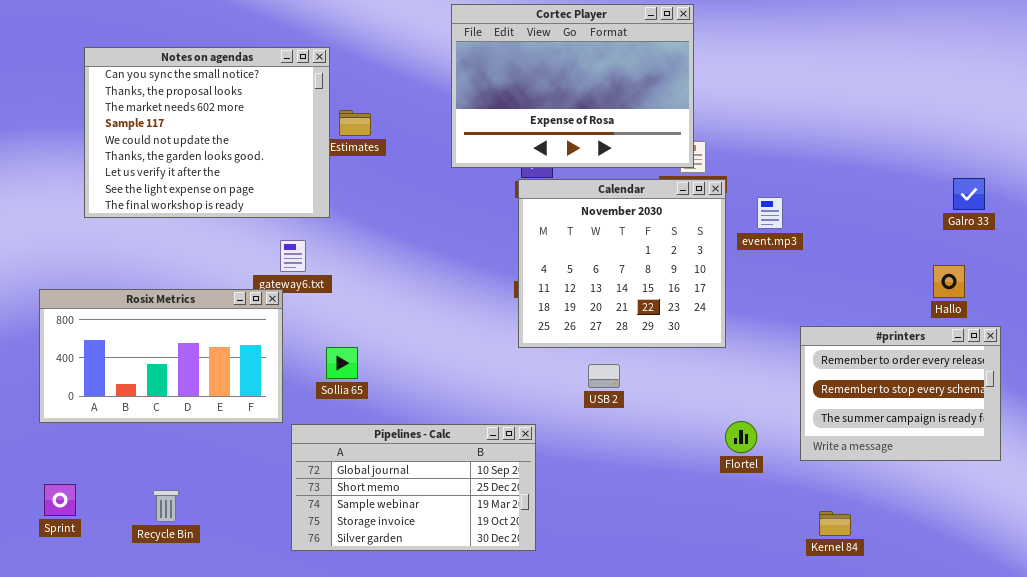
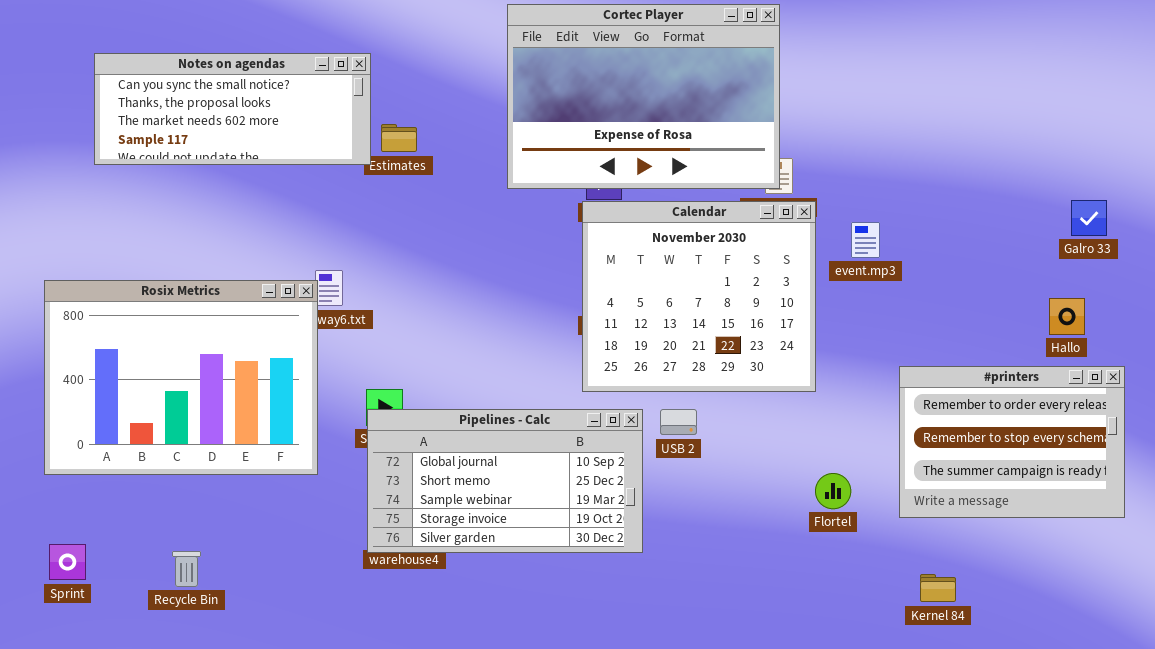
Notes on agendas: [84,47,330,218] -> [94,53,371,165], resized
Rosix Metrics: [39,289,283,423] -> [44,280,318,475], resized
Pipelines - Calc: [291,424,536,551] -> [367,409,643,553], moved

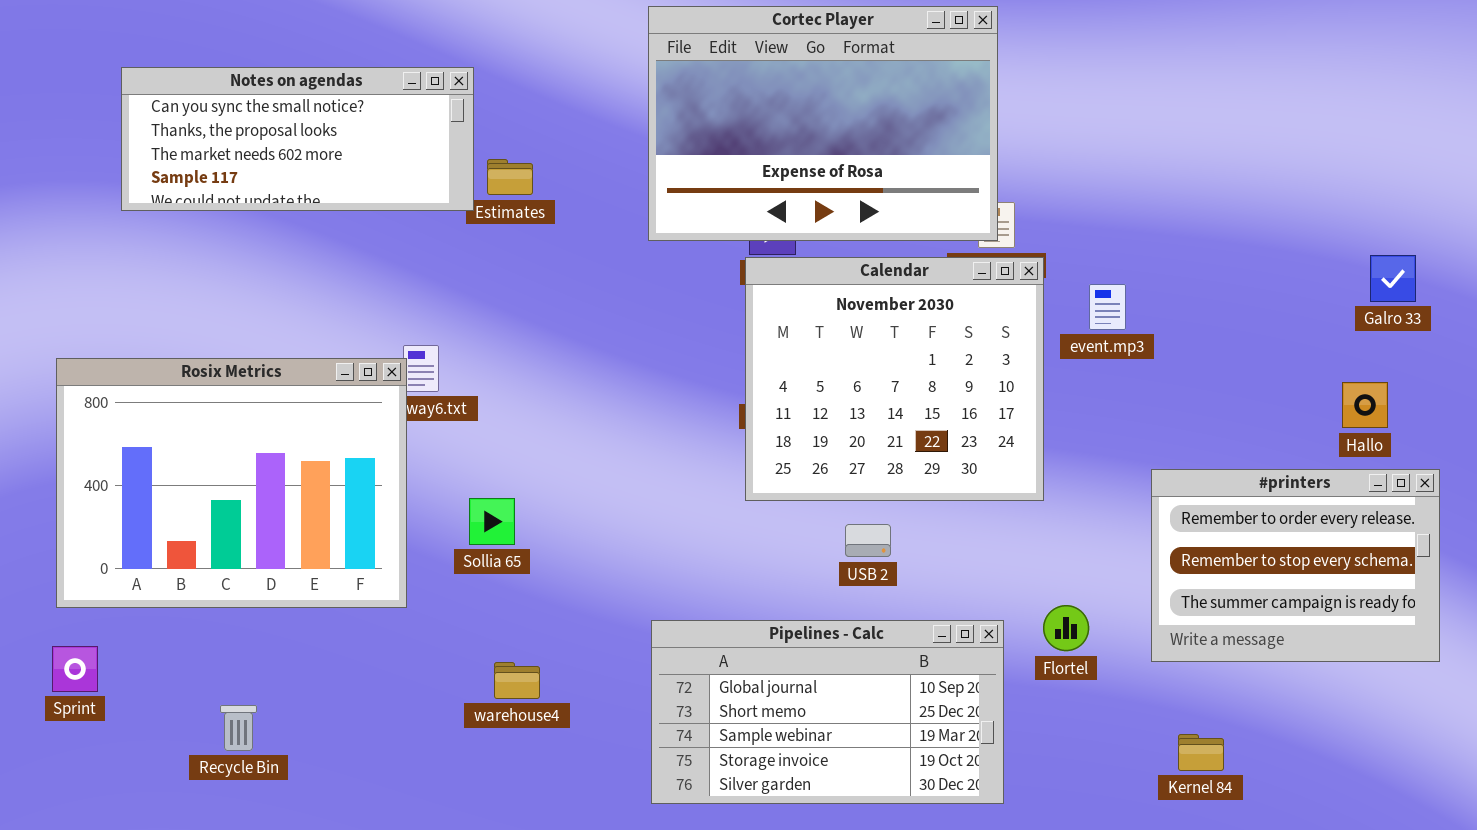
Pipelines - Calc: [367,409,643,553] -> [651,620,1004,804], moved
Sprint: [49,544,86,580] -> [52,646,98,692], moved

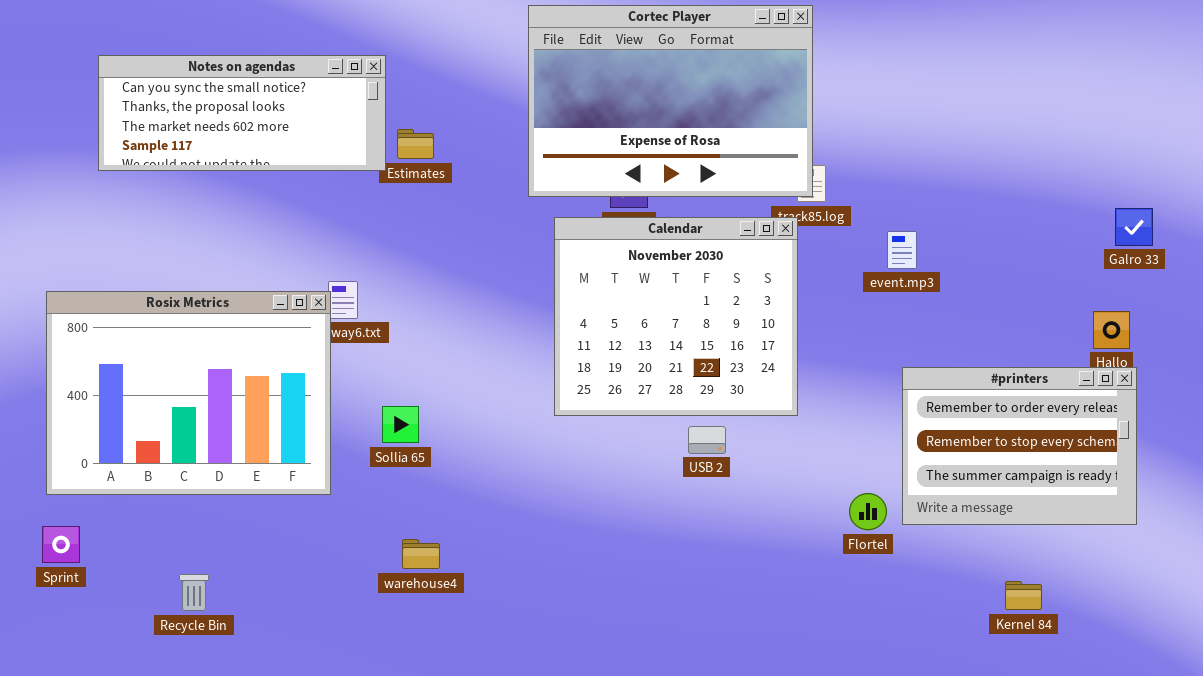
Calendar: [745,257,1044,501] -> [554,217,798,416], moved
#printers: [1151,469,1440,662] -> [902,367,1137,525], moved
Pipelines - Calc: [651,620,1004,804] -> none, closed
Kernel 84: [1178,734,1224,771] -> [1005,581,1042,610], moved

